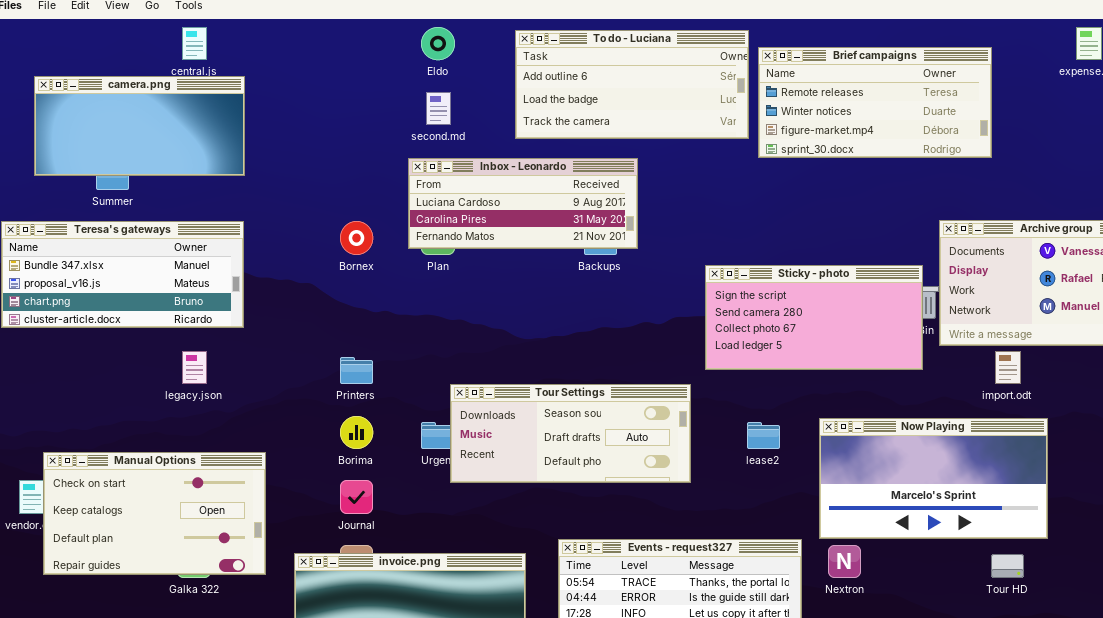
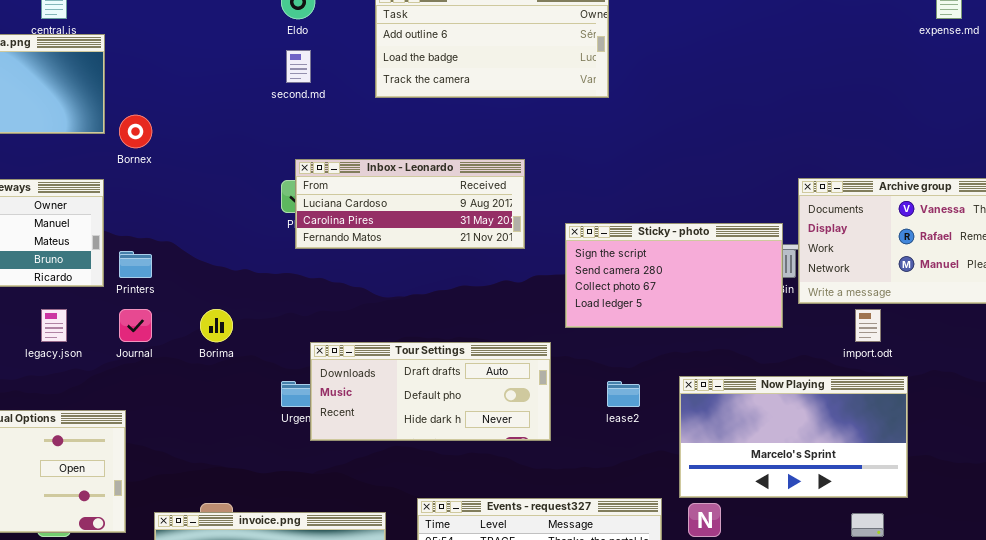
Brief campaigns: [758,47,992,158] -> none, closed
Inbox - Leonardo: [408,158,638,249] -> [295,159,525,249], moved
Bornex: [340,221,373,255] -> [119,115,152,148], moved
Printers: [340,357,373,384] -> [119,251,152,278], moved
Tour Settings: [450,384,691,483] -> [310,342,551,441], scrolled down 1 row
Borima: [340,416,373,449] -> [200,309,233,342], moved
Journal: [340,480,373,514] -> [119,309,152,342], moved

